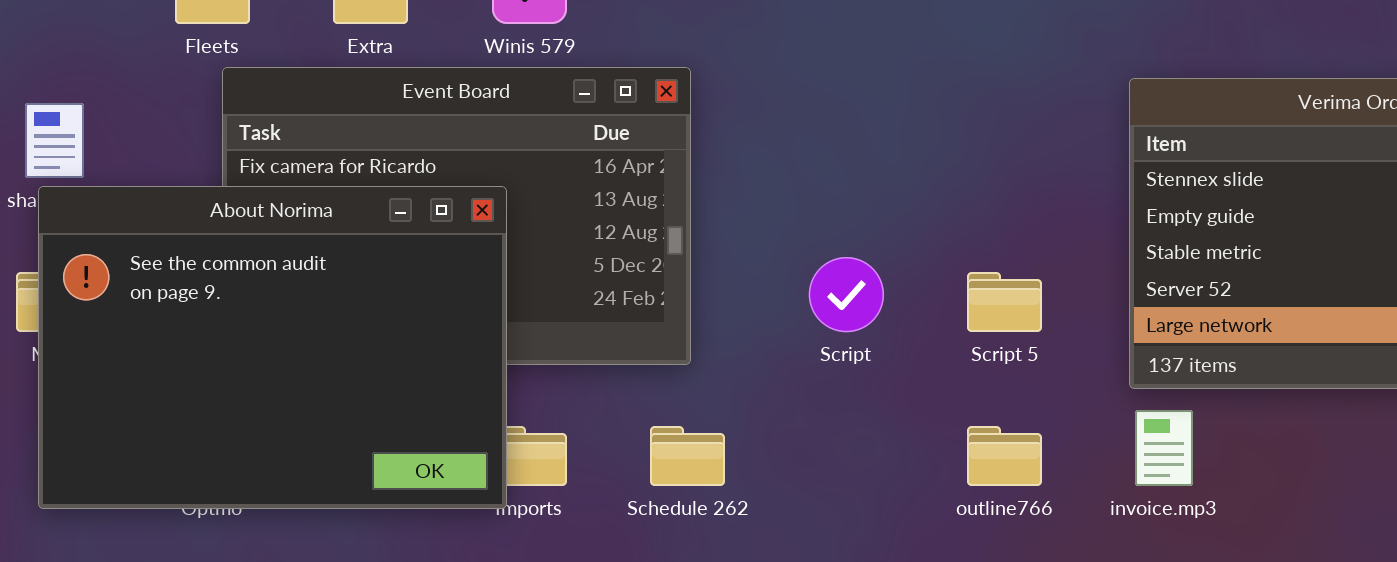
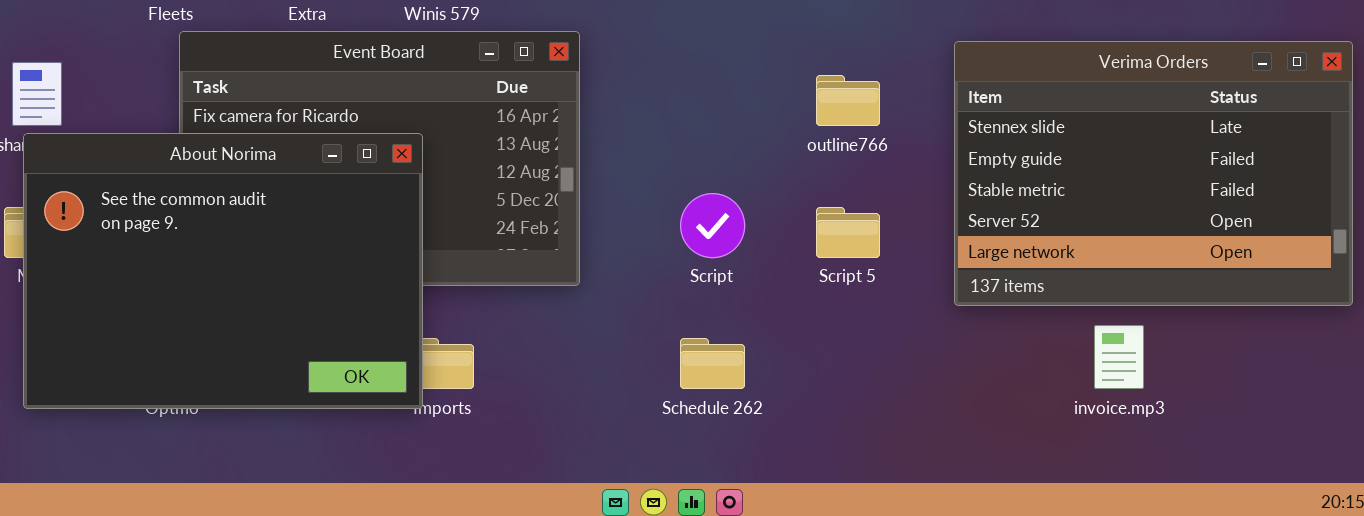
invoice.mp3: [1135,410,1193,486] -> [1094,325,1144,389], moved
Schedule 262: [650,426,725,486] -> [680,338,745,389], moved
outline766: [967,426,1042,486] -> [816,75,880,126], moved

